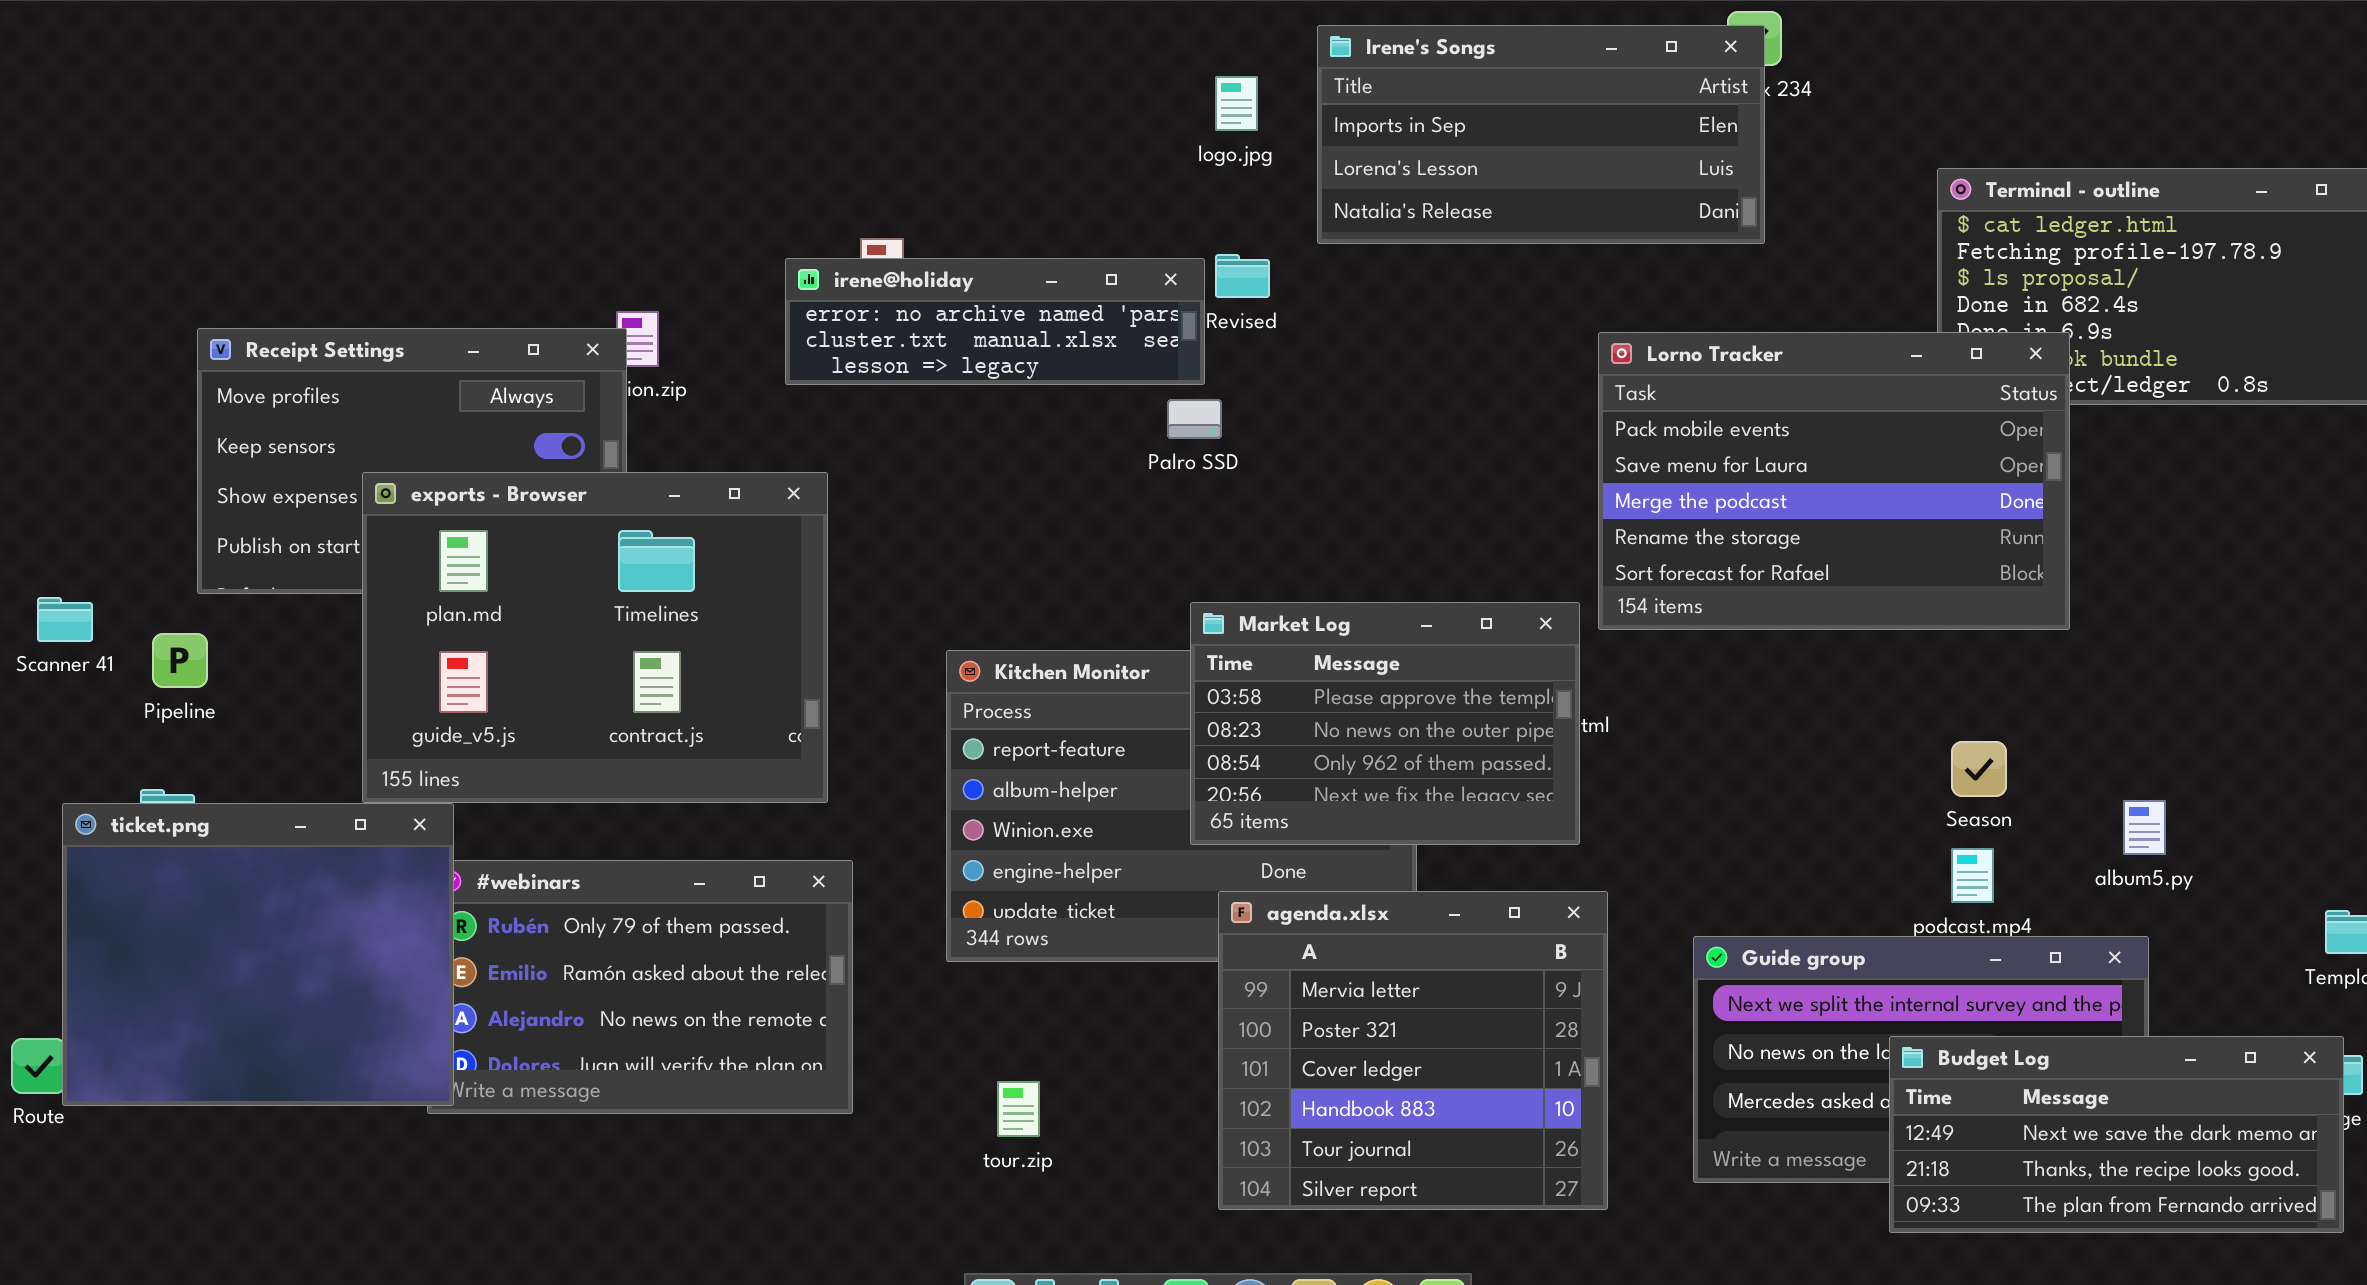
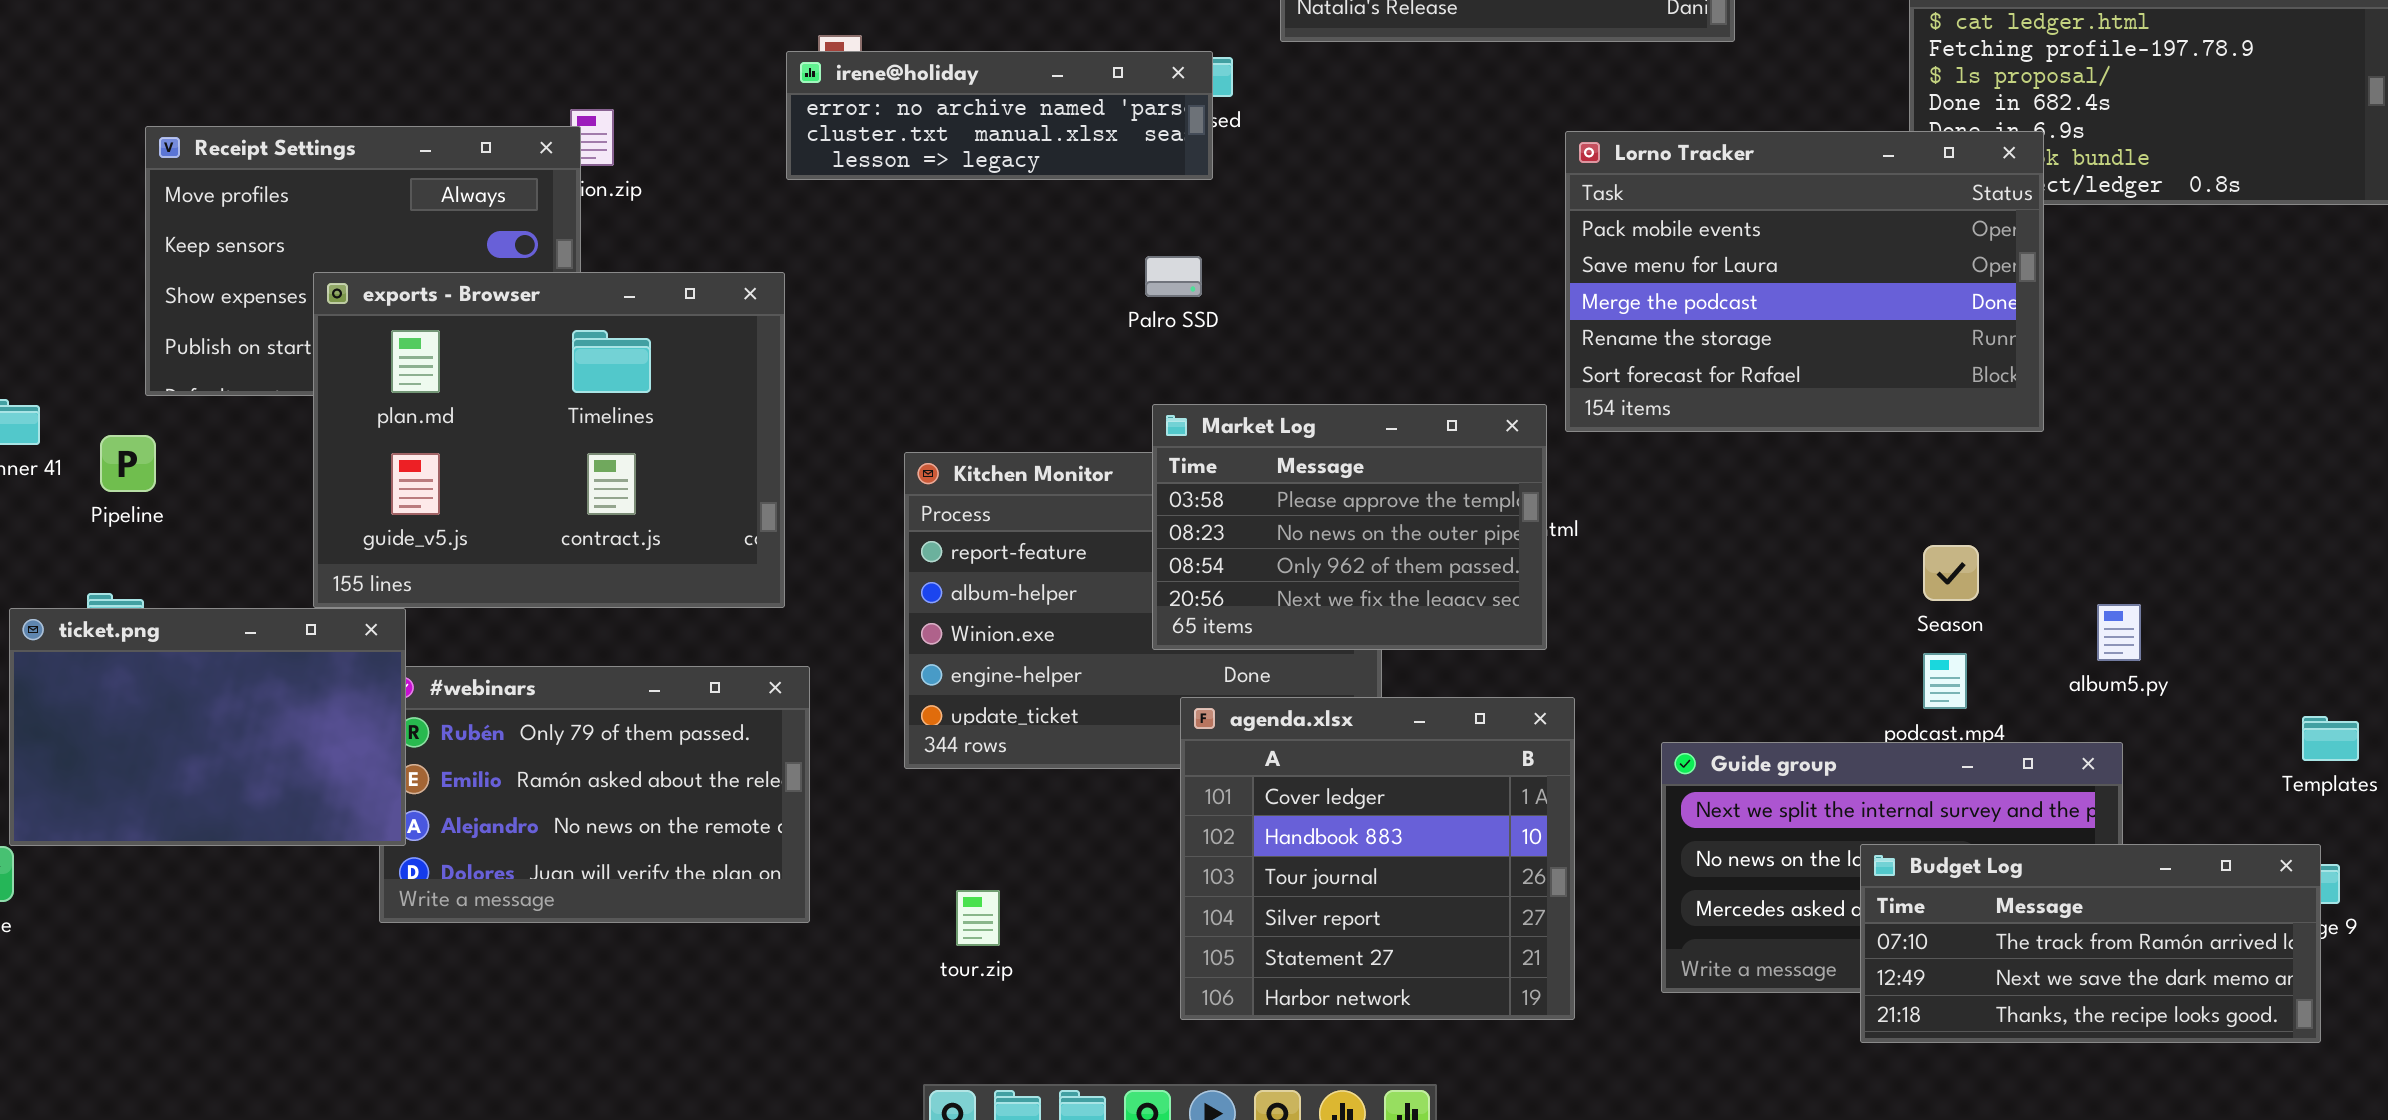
irene@holiday: [785,258,1205,385] -> [786,51,1213,180], moved
Palro SSD: [1167,399,1222,439] -> [1145,256,1202,297], moved
ticket.png: [62,803,454,1106] -> [9,608,406,846], resized
agenda.xlsx: [1218,891,1608,1210] -> [1180,697,1575,1020], scrolled down 2 rows
Budget Log: [1889,1036,2344,1233] -> [1860,844,2321,1043], scrolled up 1 row

